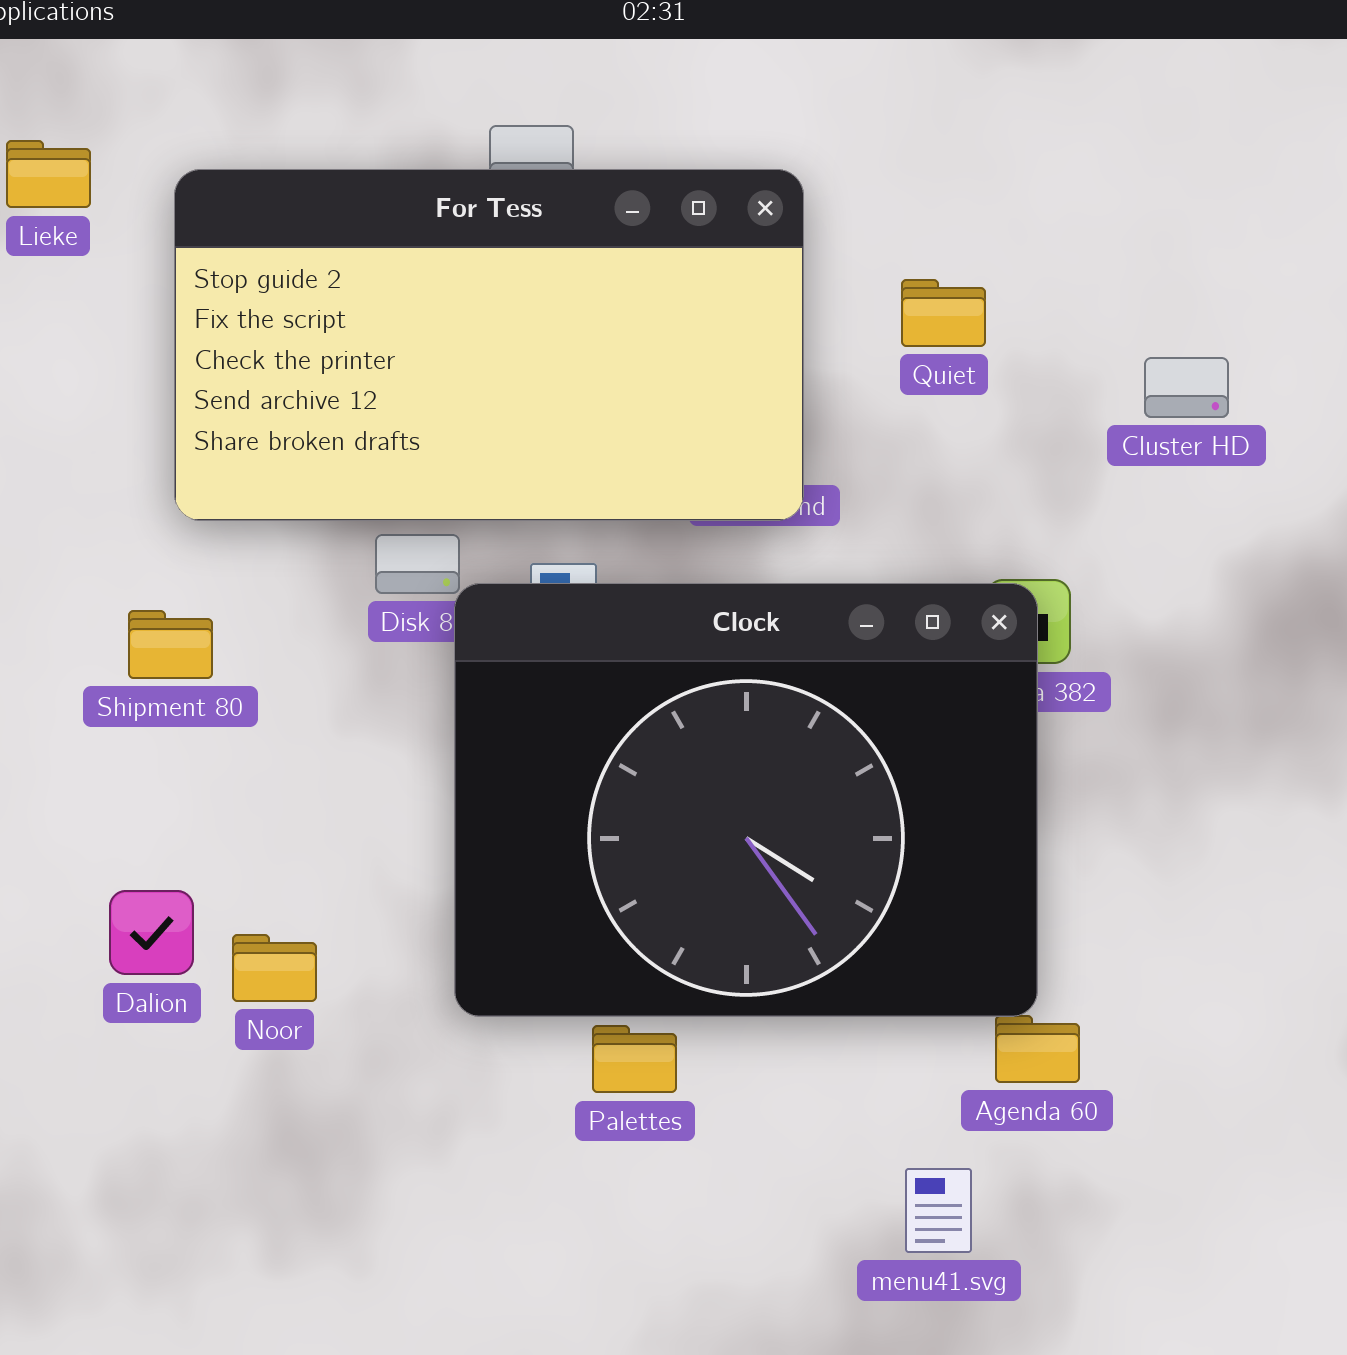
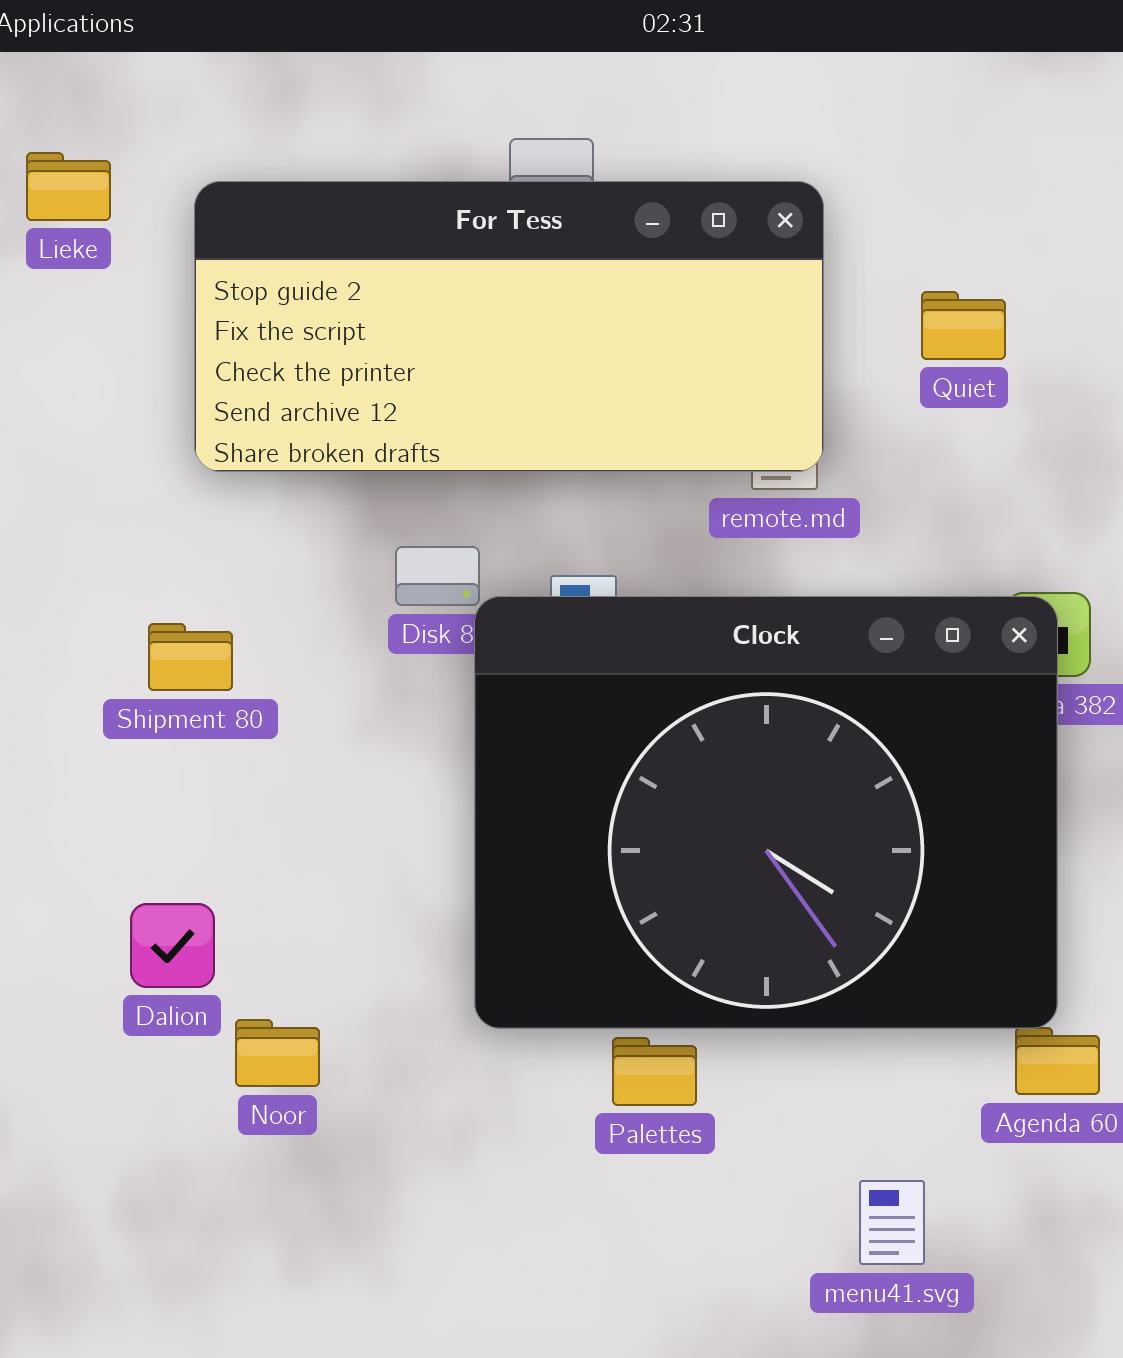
For Tess: [174,169,804,521] -> [194,181,824,472], resized
Noor: [232,934,317,1002] -> [235,1019,320,1087], moved
menu41.svg: [905,1168,972,1253] -> [859,1180,925,1265], moved

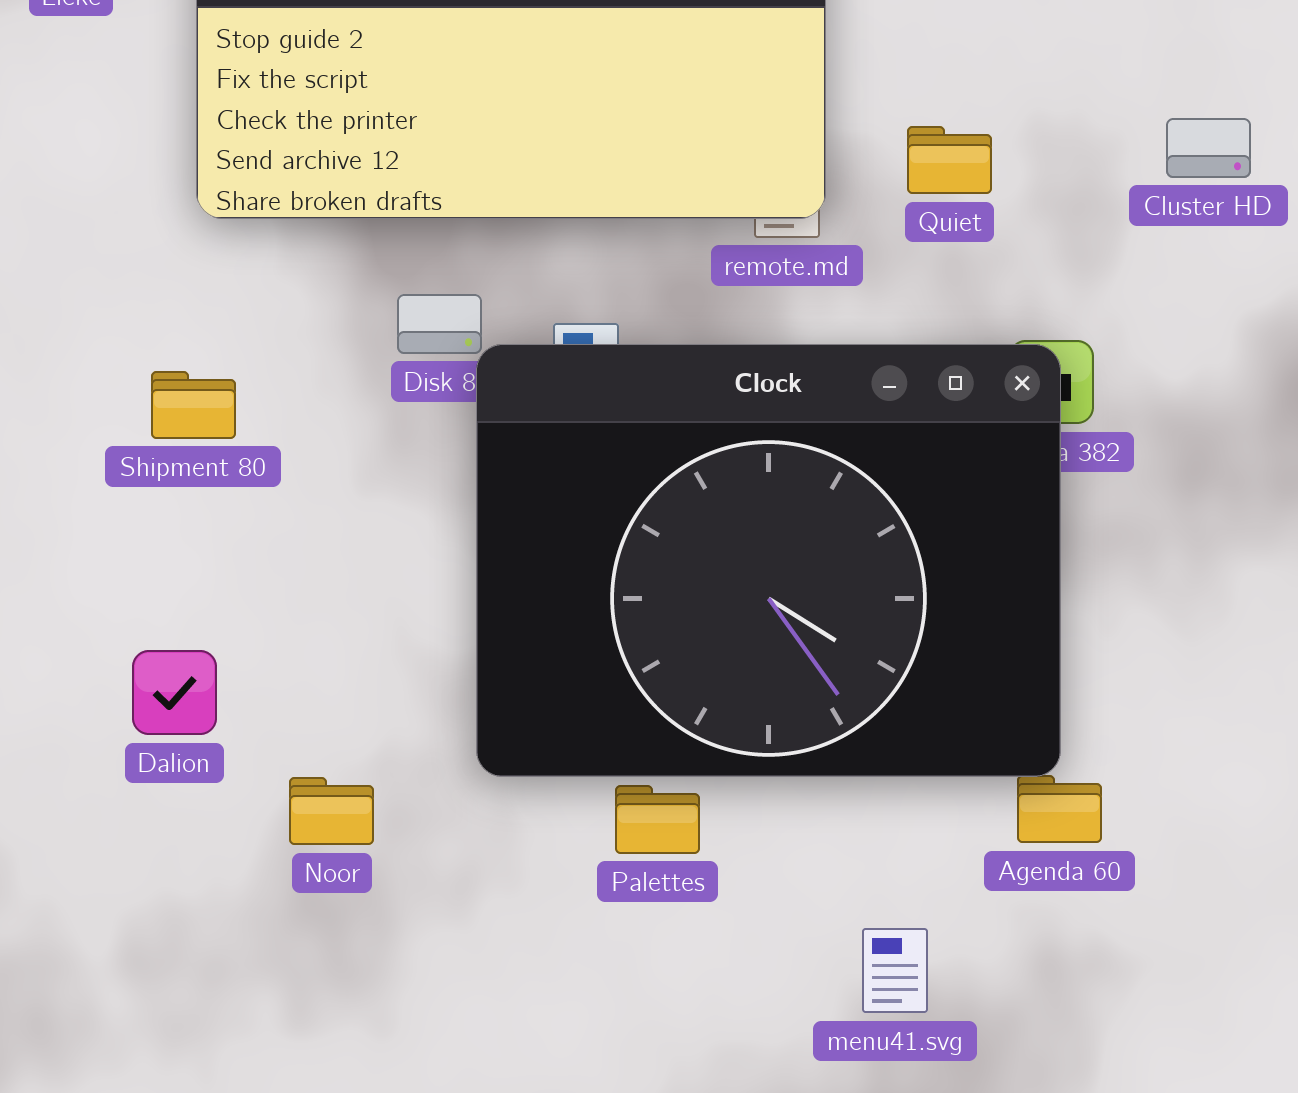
Quiet: [921,291,1006,360] -> [907,126,992,194], moved
Noor: [235,1019,320,1087] -> [289,777,374,845], moved

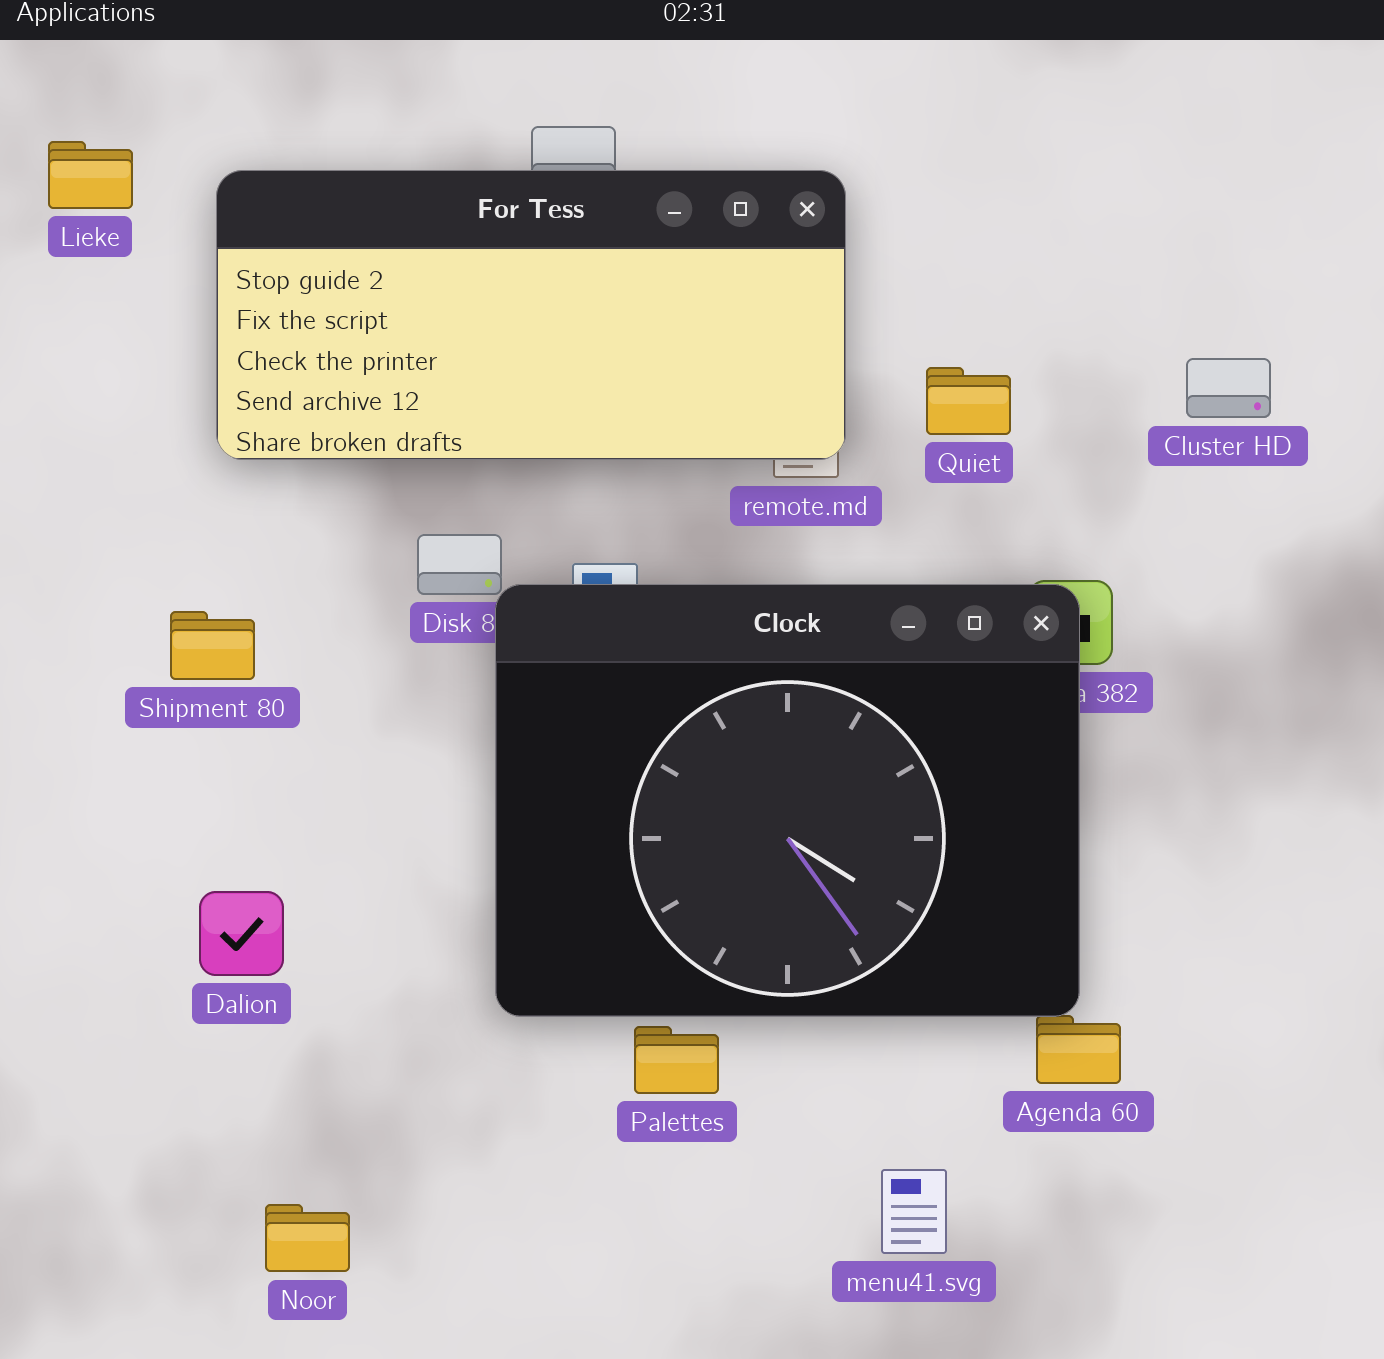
Dalion: [132,650,217,735] -> [199,891,284,976], moved
Noor: [289,777,374,845] -> [265,1204,350,1272], moved

